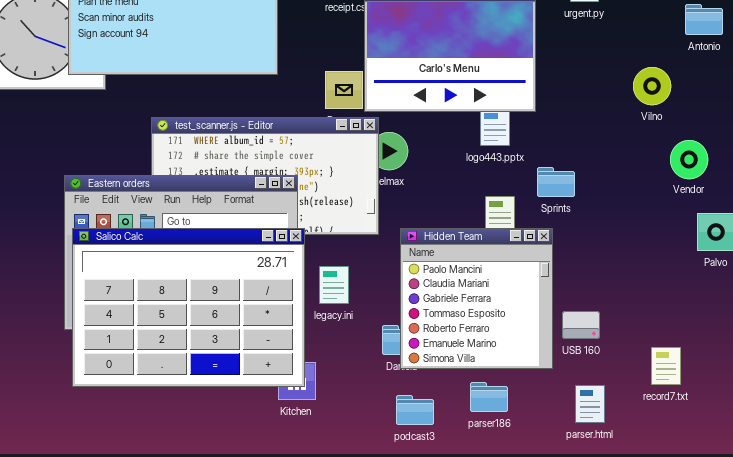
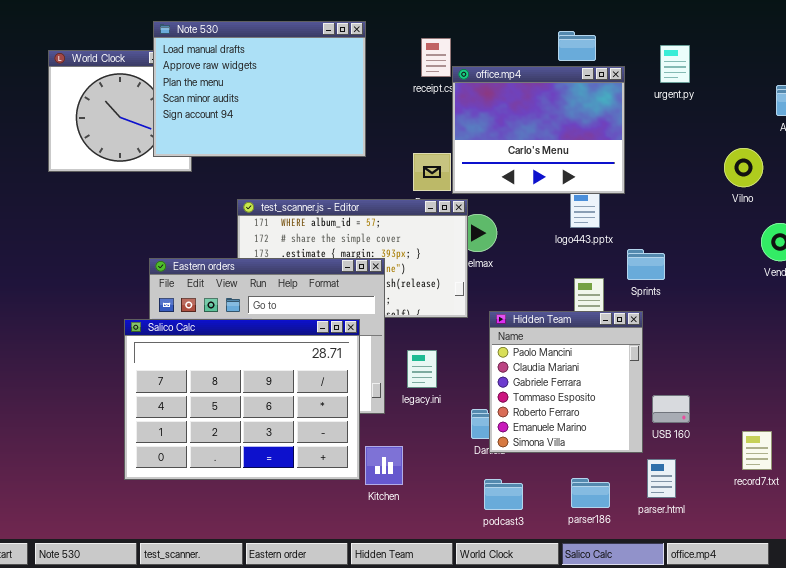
Salico Calc: [72,228,305,387] -> [124,319,360,480], moved
parser186: [470,382,508,412] -> [571,478,610,508], moved
parser.html: [575,385,605,423] -> [647,459,676,498], moved

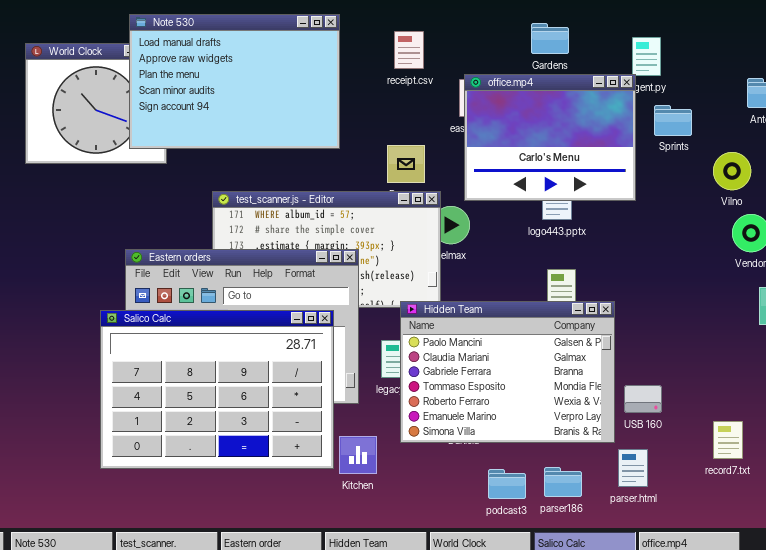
office.mp4: [452,66,625,194] -> [464,74,636,201], moved
Vilno: [724,148,763,187] -> [713,152,751,190], moved
Sprints: [627,249,665,280] -> [654,105,692,136], moved
Hidden Team: [489,311,643,453] -> [400,301,615,443], resized
podcast3: [484,479,523,510] -> [488,469,526,499], moved

